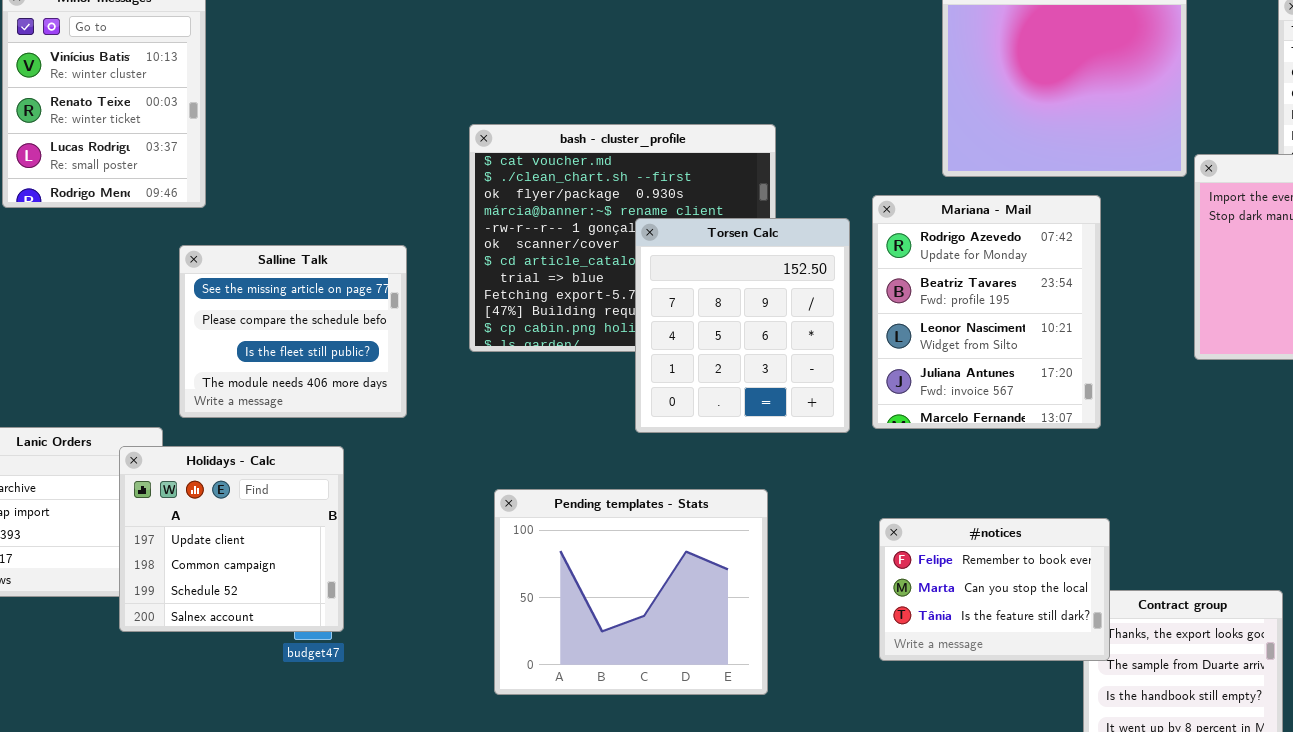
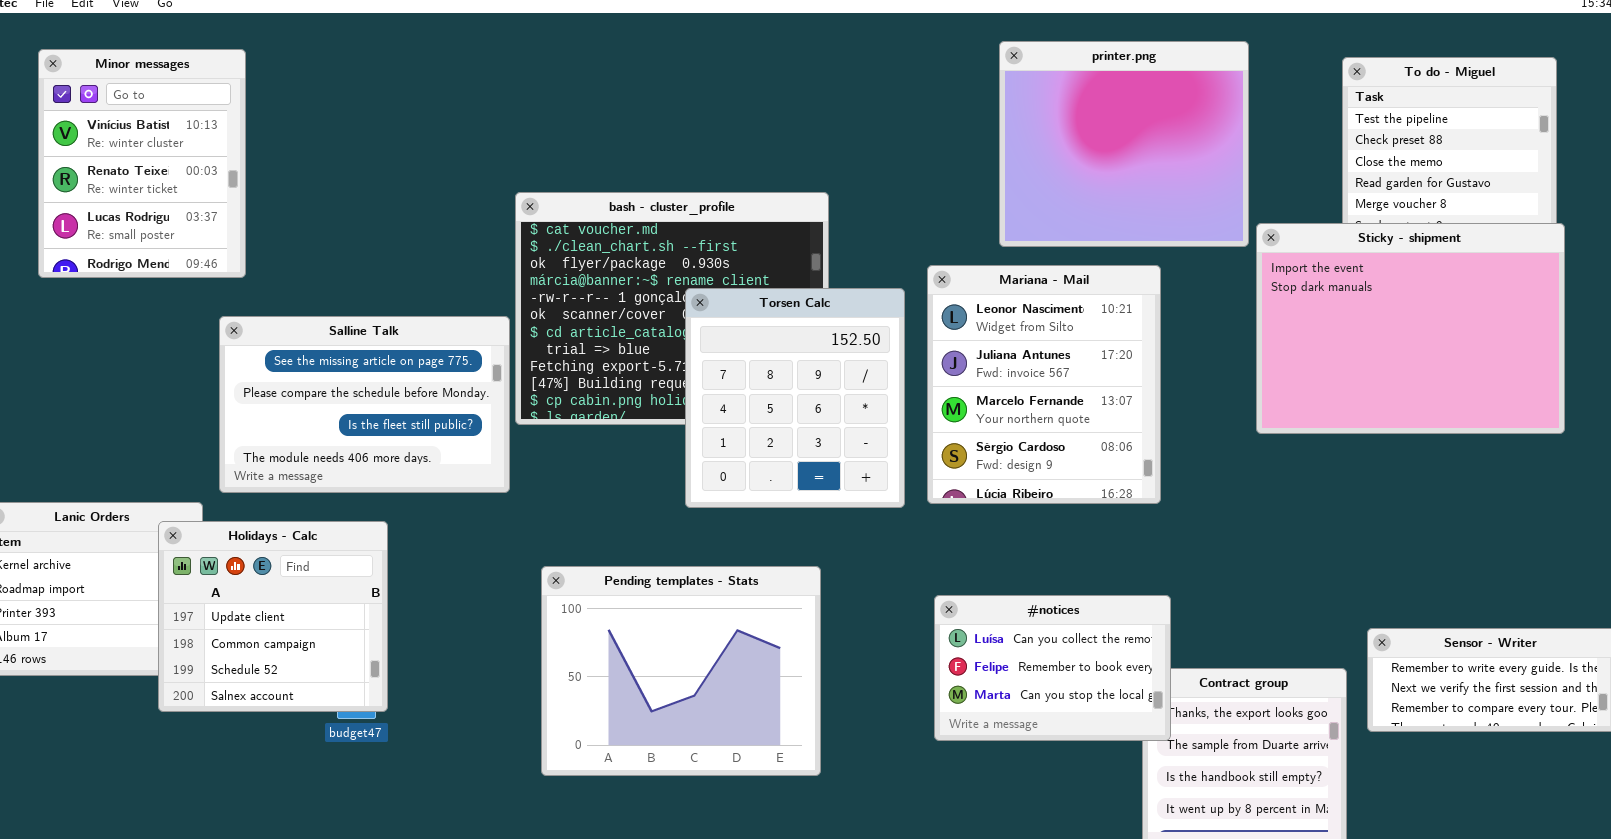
Mariana - Mail: [872,195,1101,429] -> [927,265,1161,504], scrolled down 2 rows
Salline Talk: [179,245,407,418] -> [219,316,510,493], resized
#notices: [879,518,1110,661] -> [934,595,1171,741], scrolled up 1 row

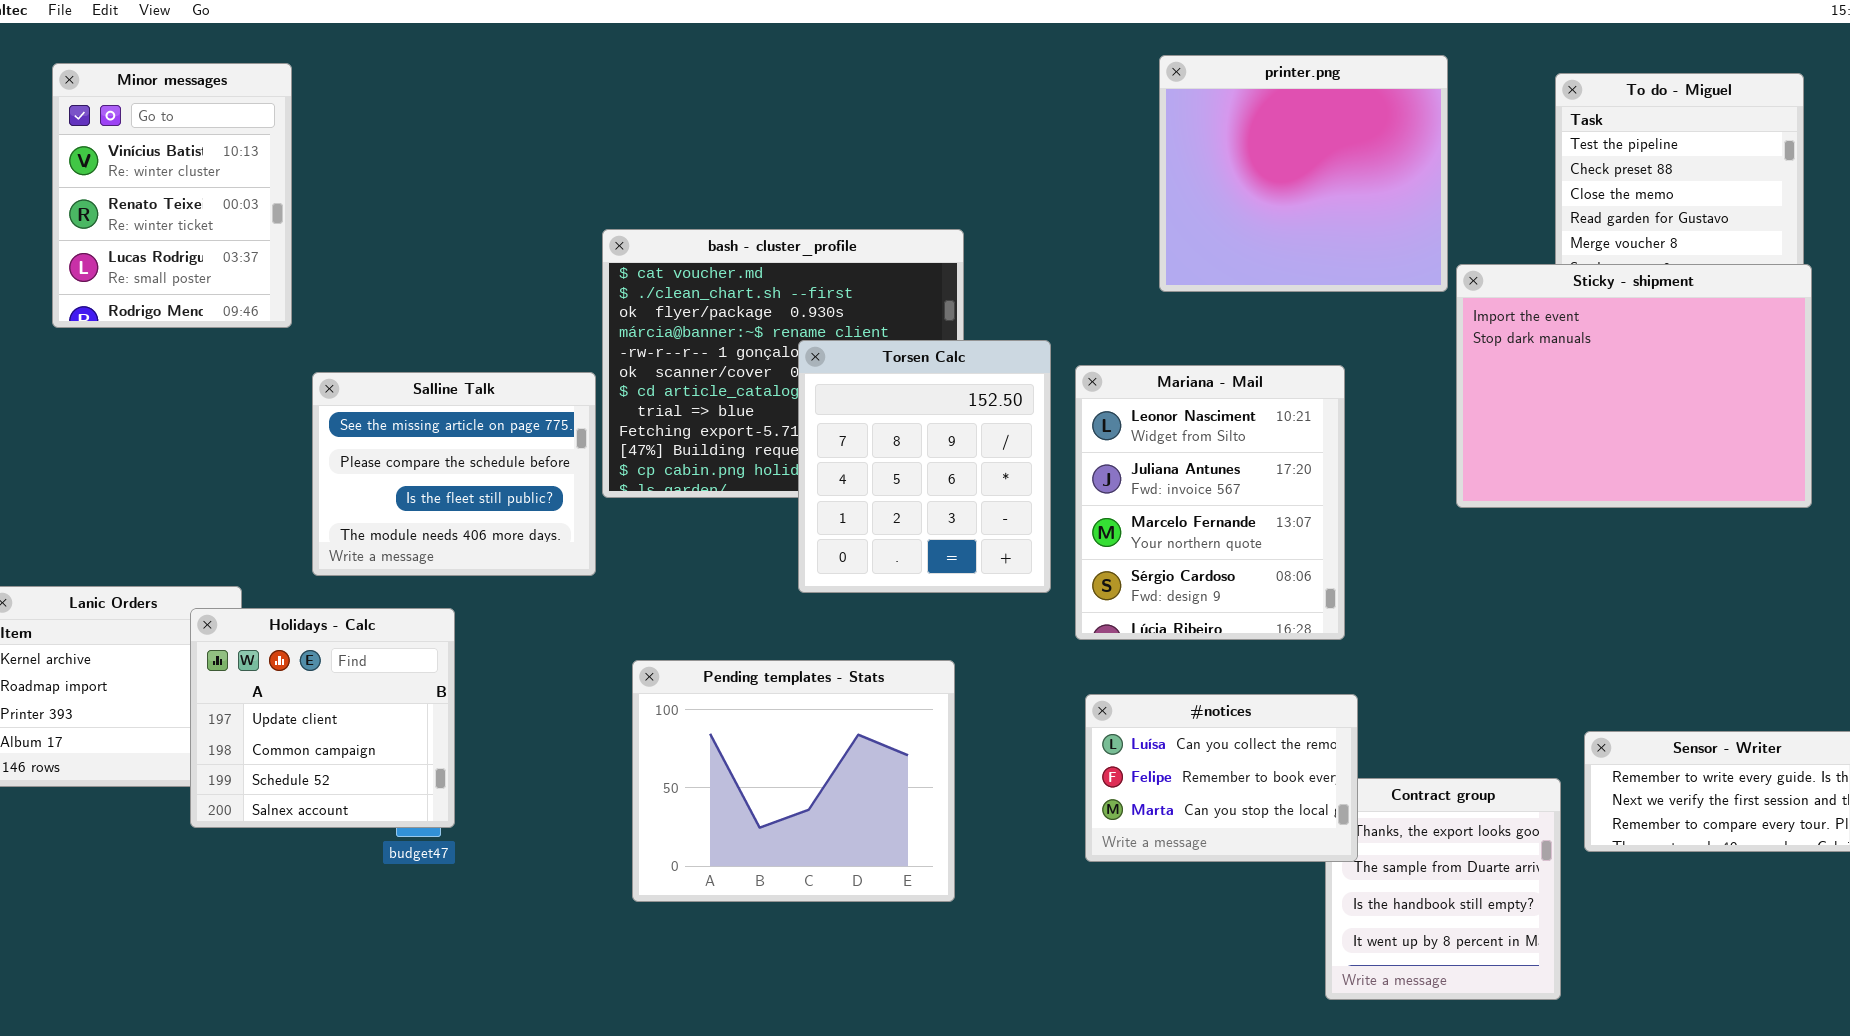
Mariana - Mail: [927,265,1161,504] -> [1075,365,1345,640], moved
Salline Talk: [219,316,510,493] -> [312,372,596,576], resized

